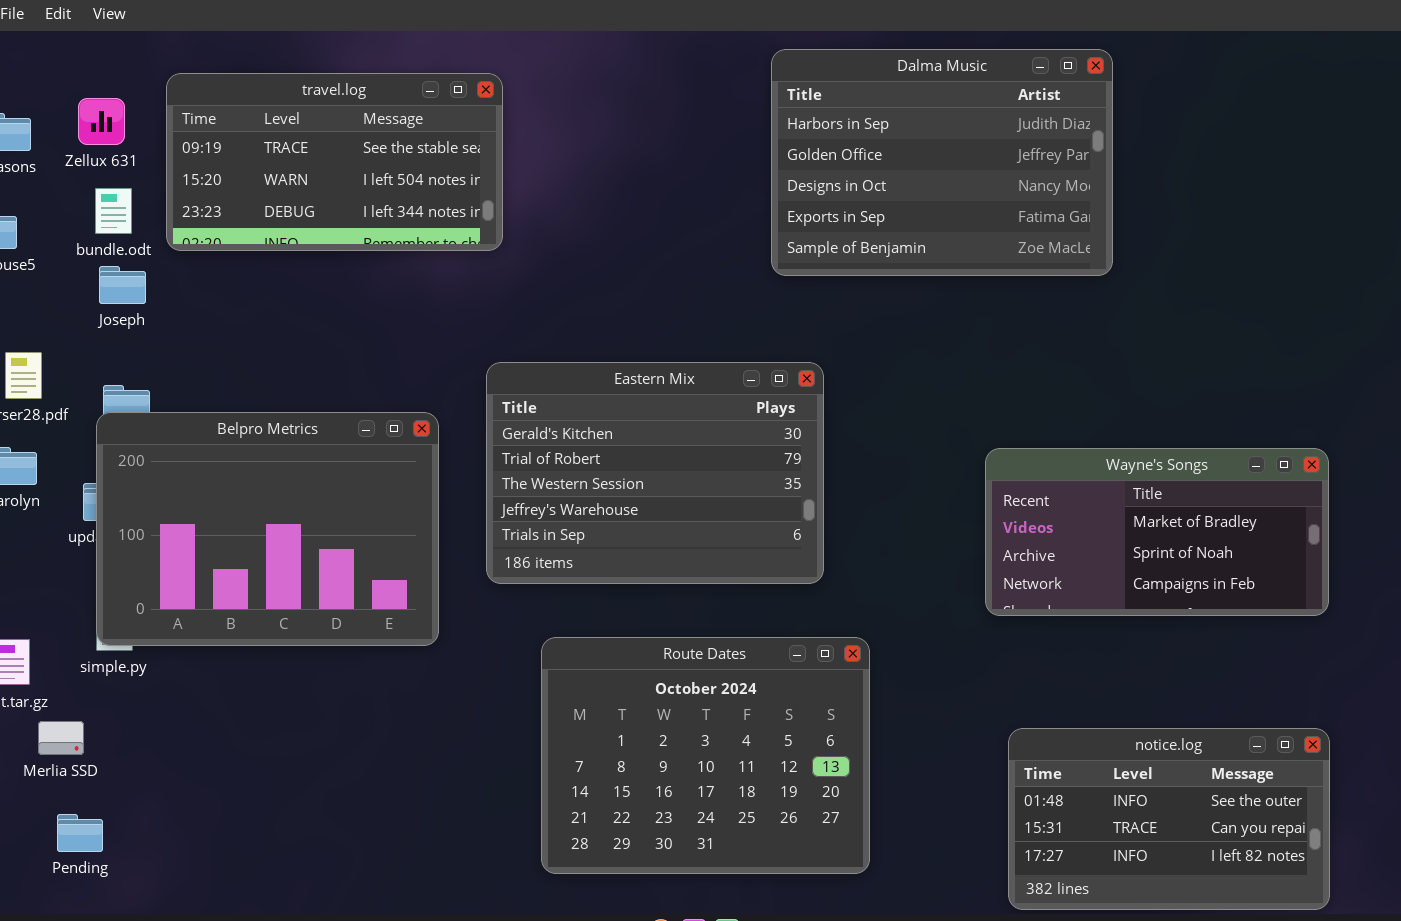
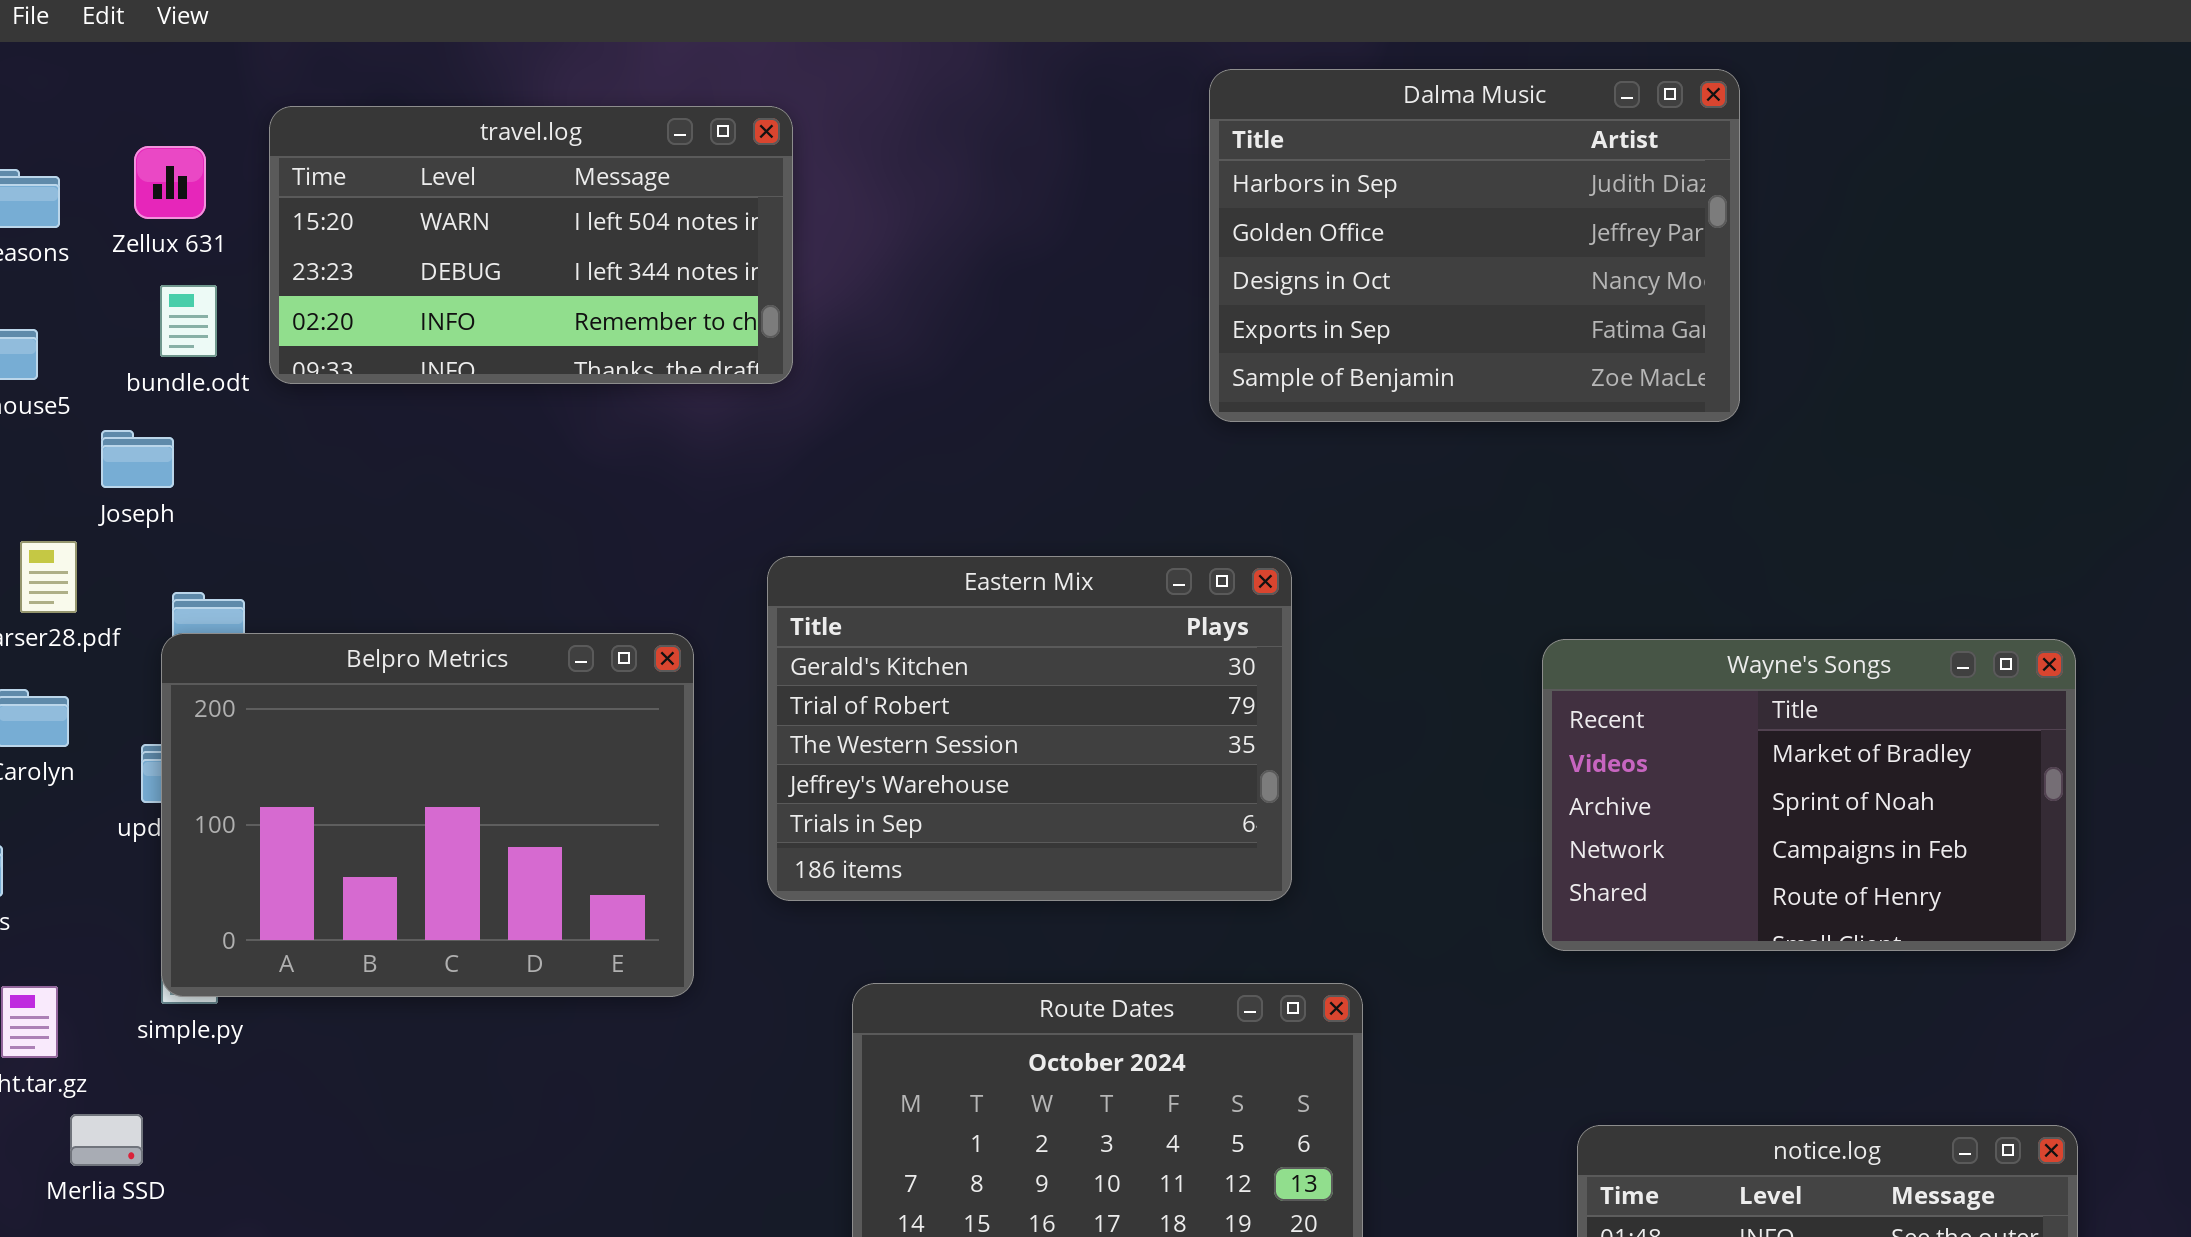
travel.log: [166,73,503,251] -> [269,106,793,384], scrolled down 1 row
Joseph: [99,266,146,304] -> [101,430,174,488], moved
Wayne's Songs: [985,448,1329,616] -> [1542,639,2076,951], resized

